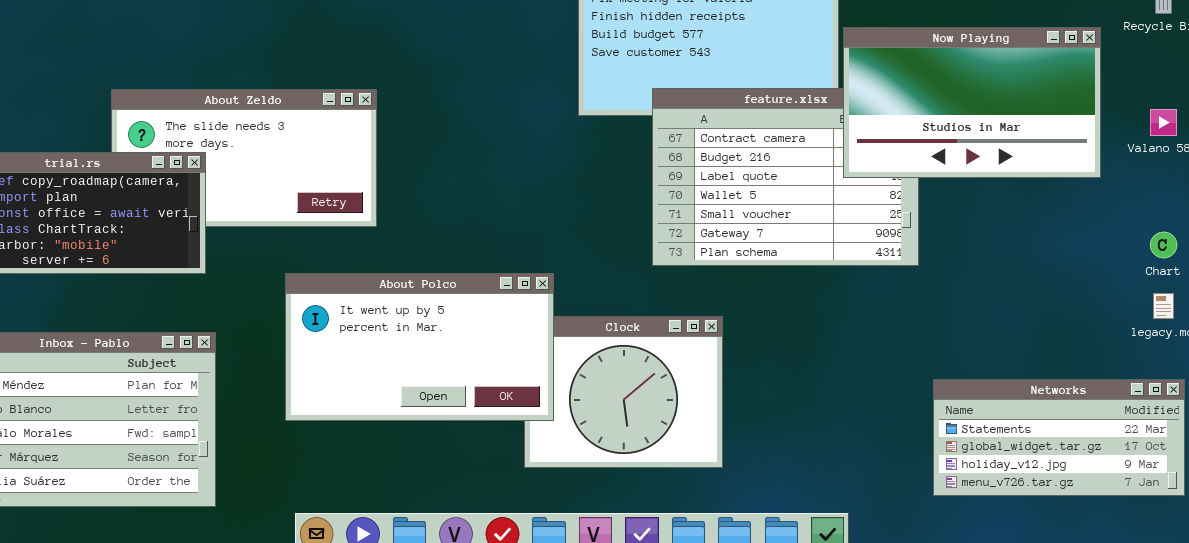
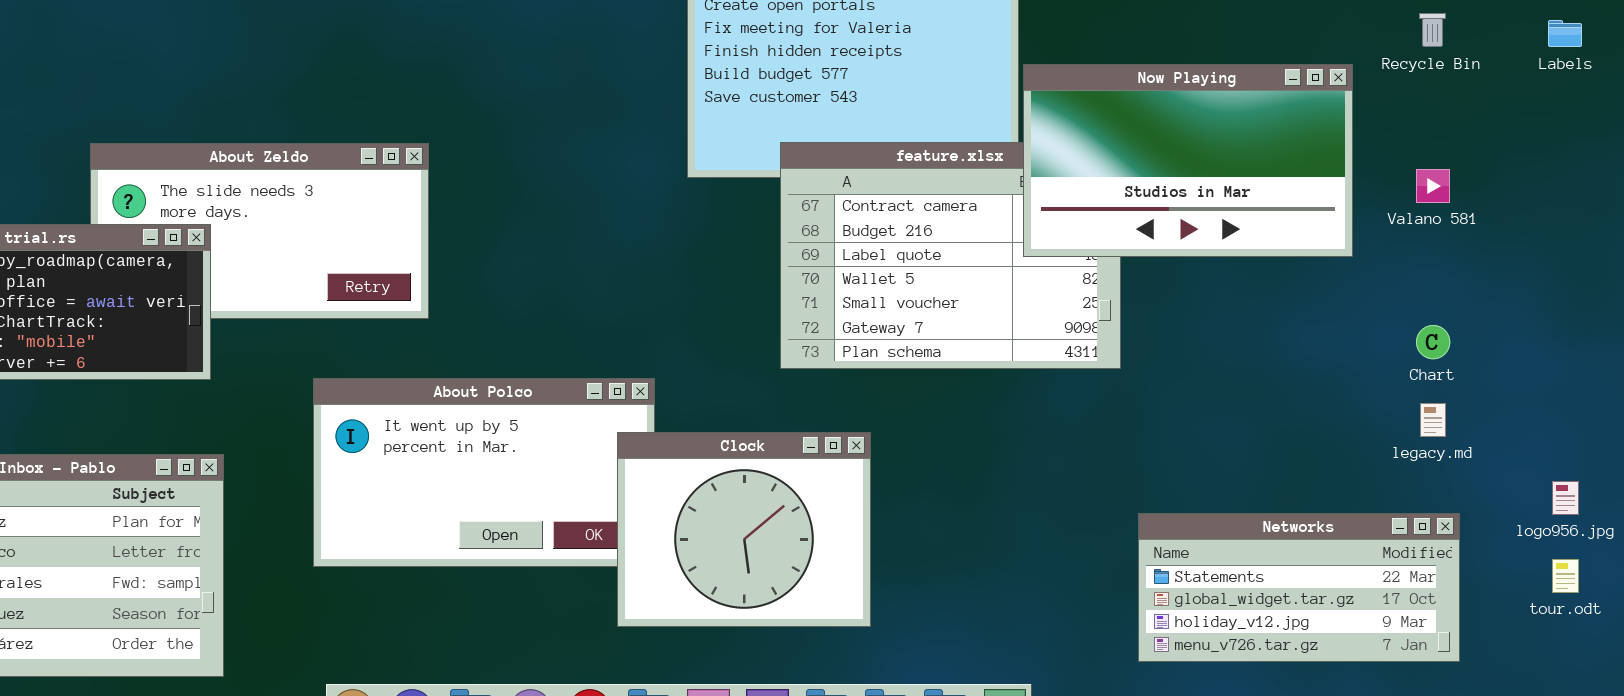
Clock: [524,316,723,468] -> [617,432,871,627], raised

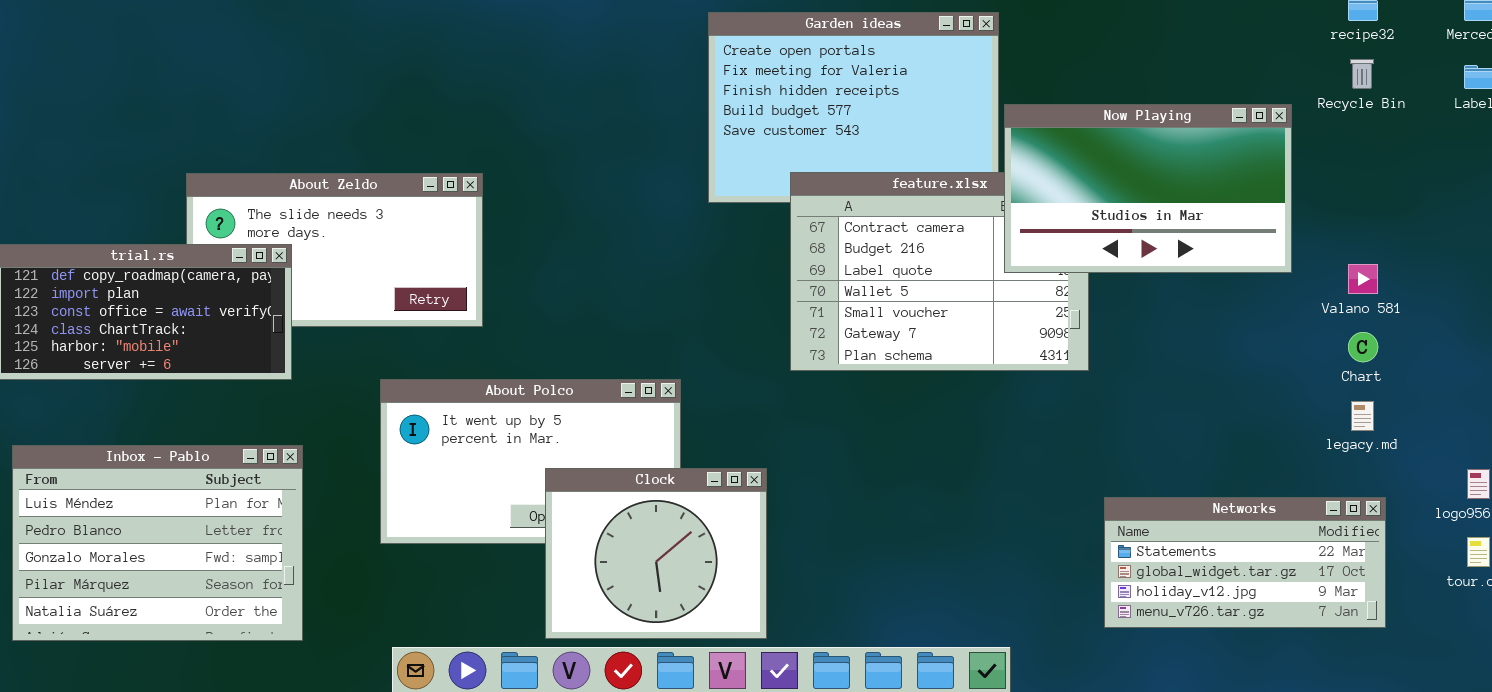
Valano 581: [1416,169,1450,203] -> [1348,264,1378,294], moved
Clock: [617,432,871,627] -> [545,468,767,639], moved

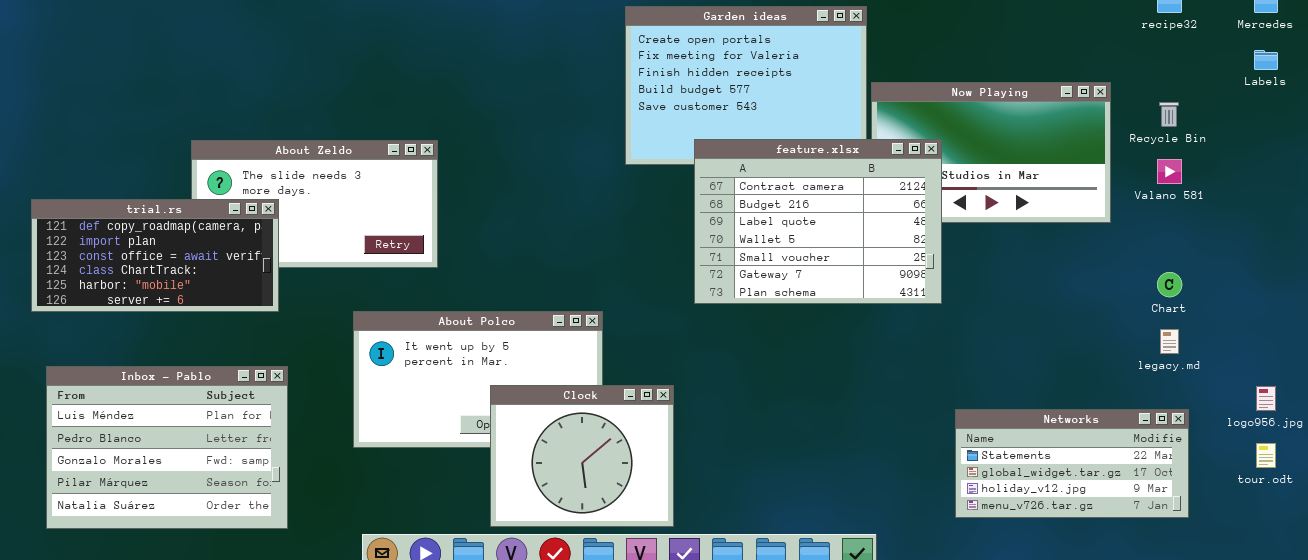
Recycle Bin: [1350,59,1374,89] -> [1159,102,1179,127], moved
feature.xlsx: [790,172,1089,371] -> [694,139,942,304], raised
Valano 581: [1348,264,1378,294] -> [1157,159,1182,184], moved

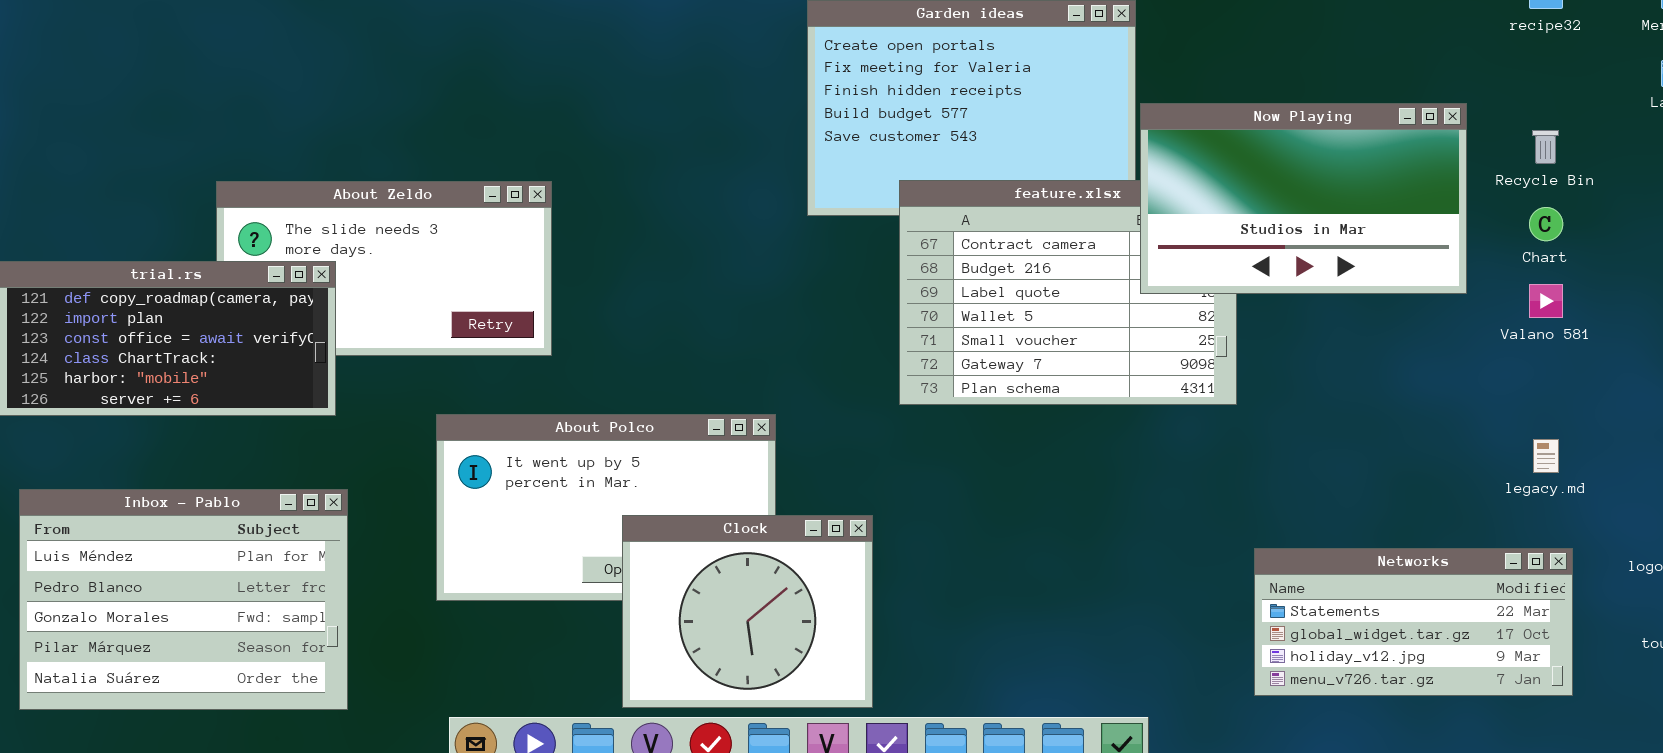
Now Playing: [871,82,1111,223] -> [1140,103,1467,294], raised
Valano 581: [1157,159,1182,184] -> [1529,284,1563,318], moved
Chart: [1157,272,1182,297] -> [1529,207,1563,241], moved

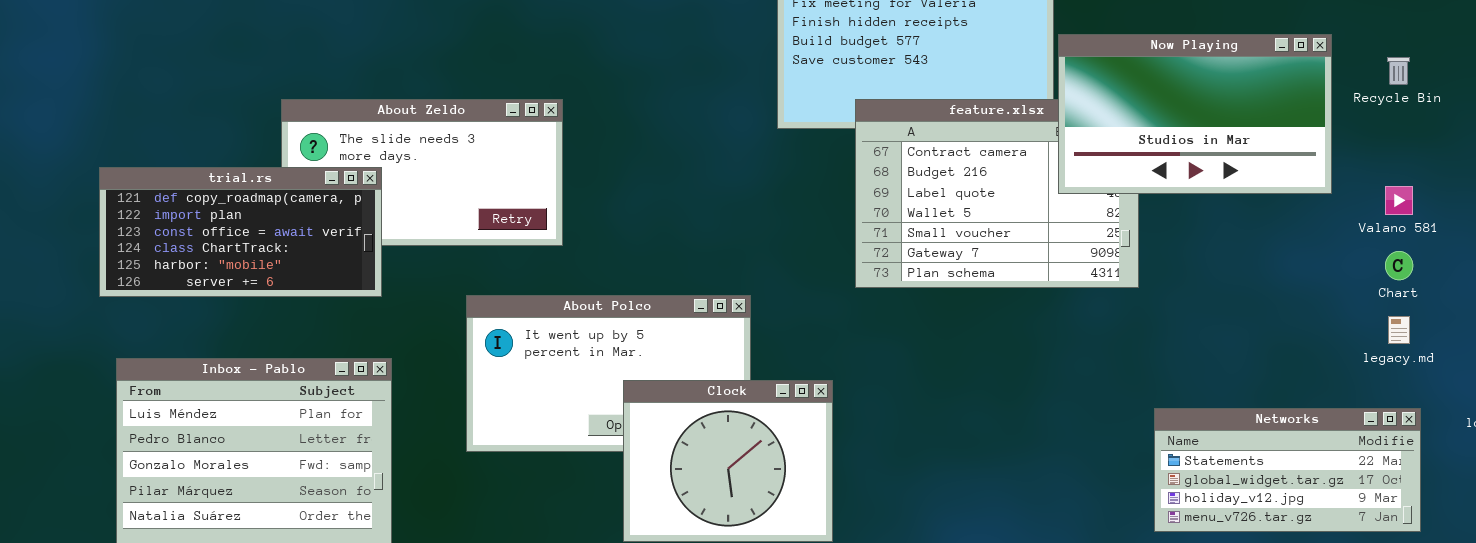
Chart: [1529,207,1563,241] -> [1385,251,1413,280], moved

